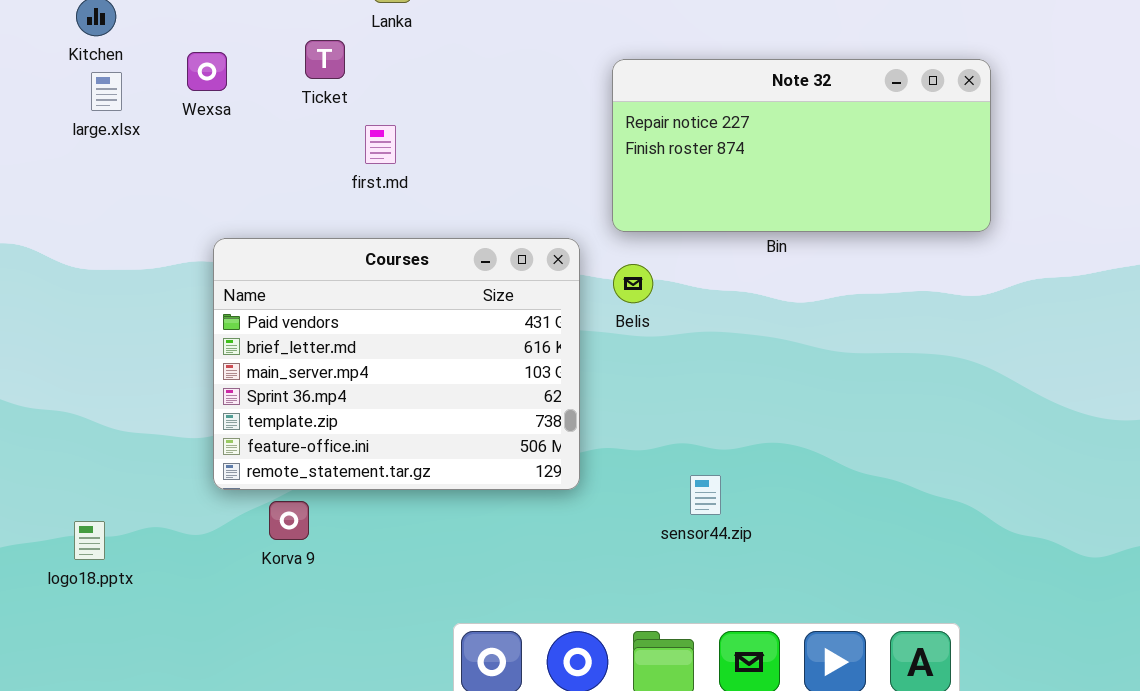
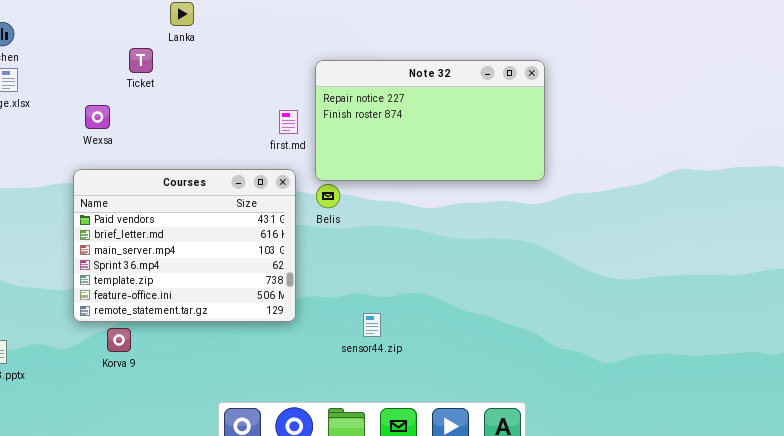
Wexsa: [187,52,227,91] -> [85,105,110,129], moved
Note 32: [612,59,991,232] -> [315,60,545,181], resized
first.md: [365,125,396,164] -> [279,110,298,134], moved

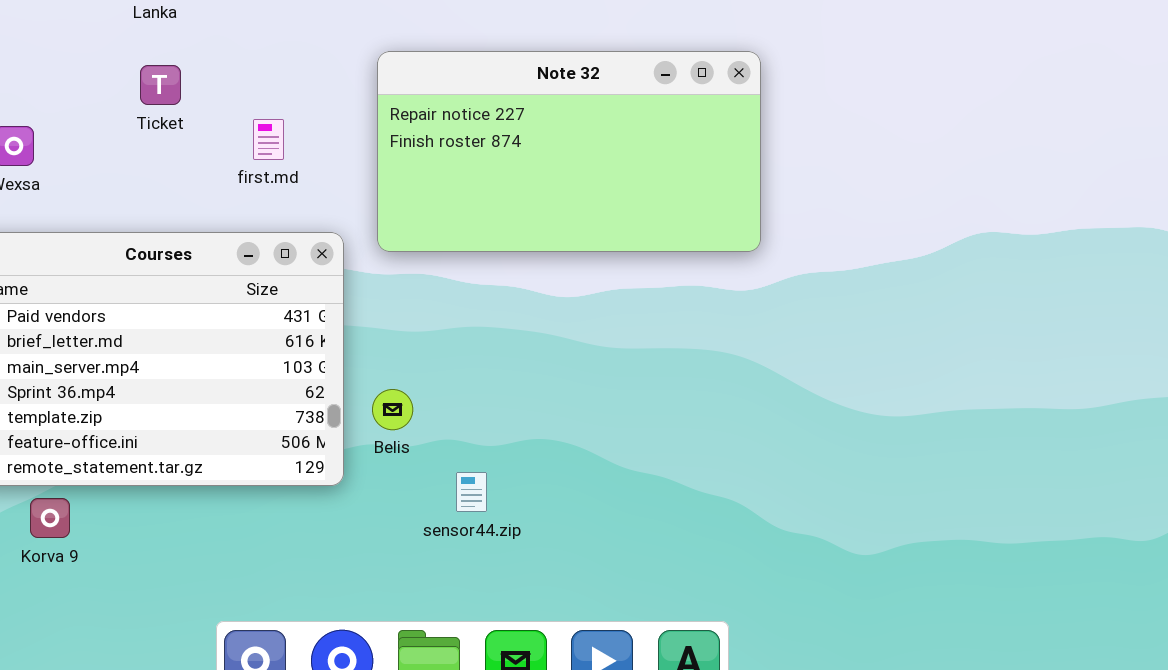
Ticket: [129,48,153,73] -> [140,65,181,105], moved
first.md: [279,110,298,134] -> [253,119,284,160], moved
Belis: [316,184,340,208] -> [372,389,413,430], moved

